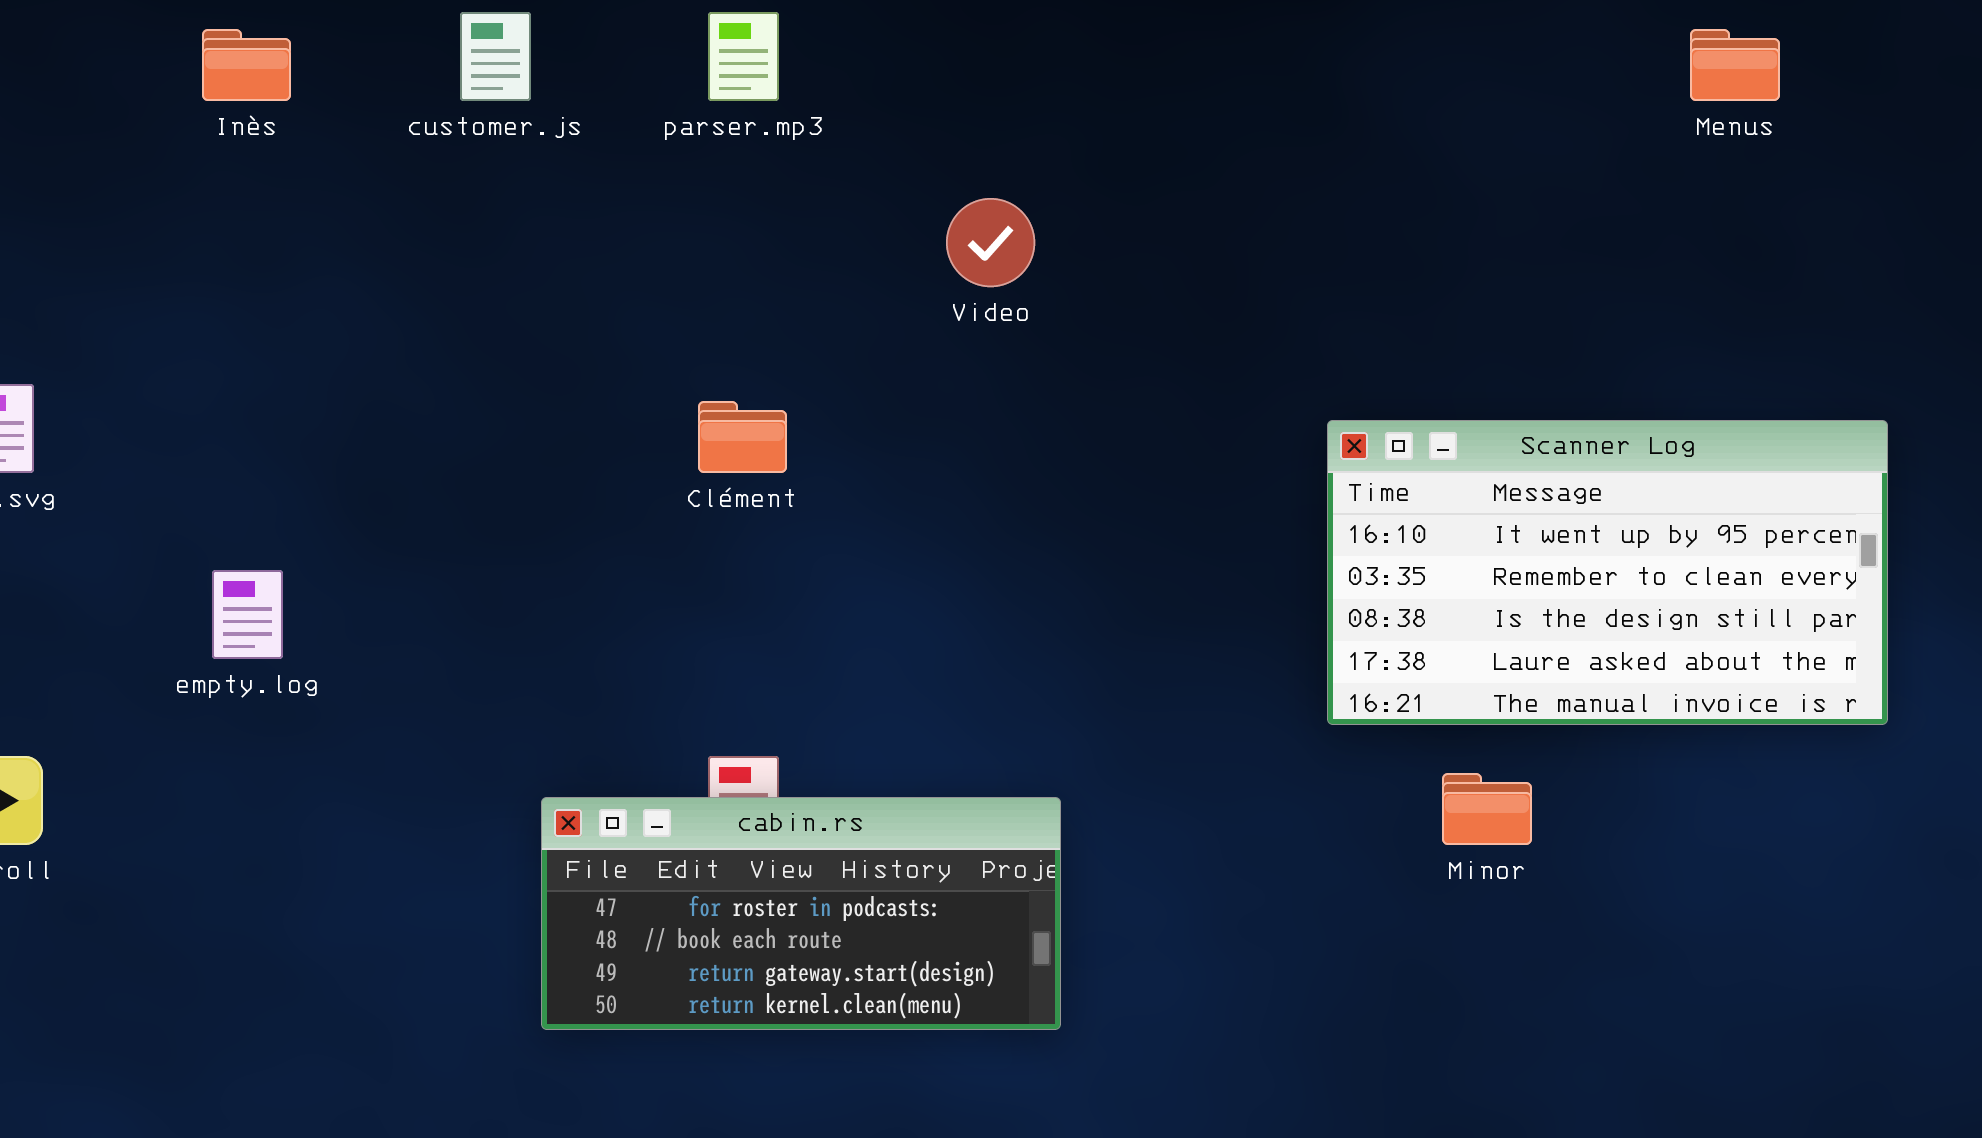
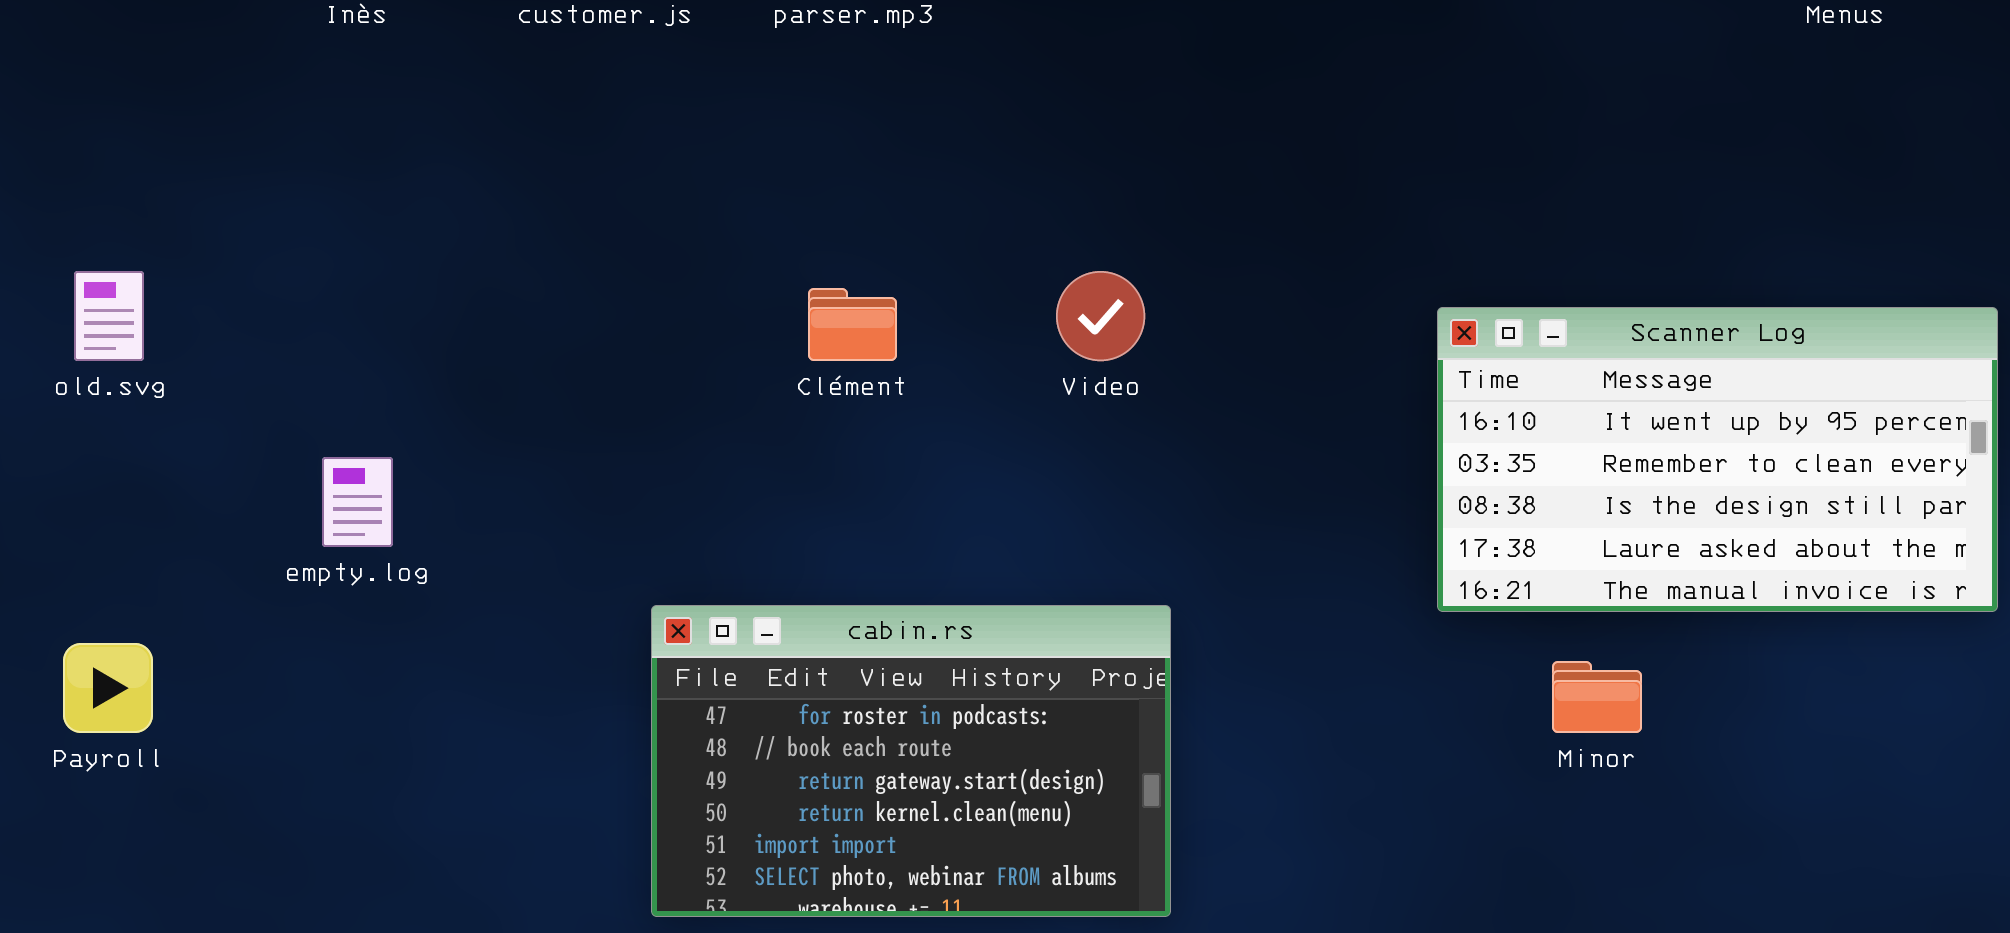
Video: [946,198,1035,287] -> [1056,271,1145,361], moved
cabin.rs: [541,797,1061,1030] -> [651,605,1171,917], resized

